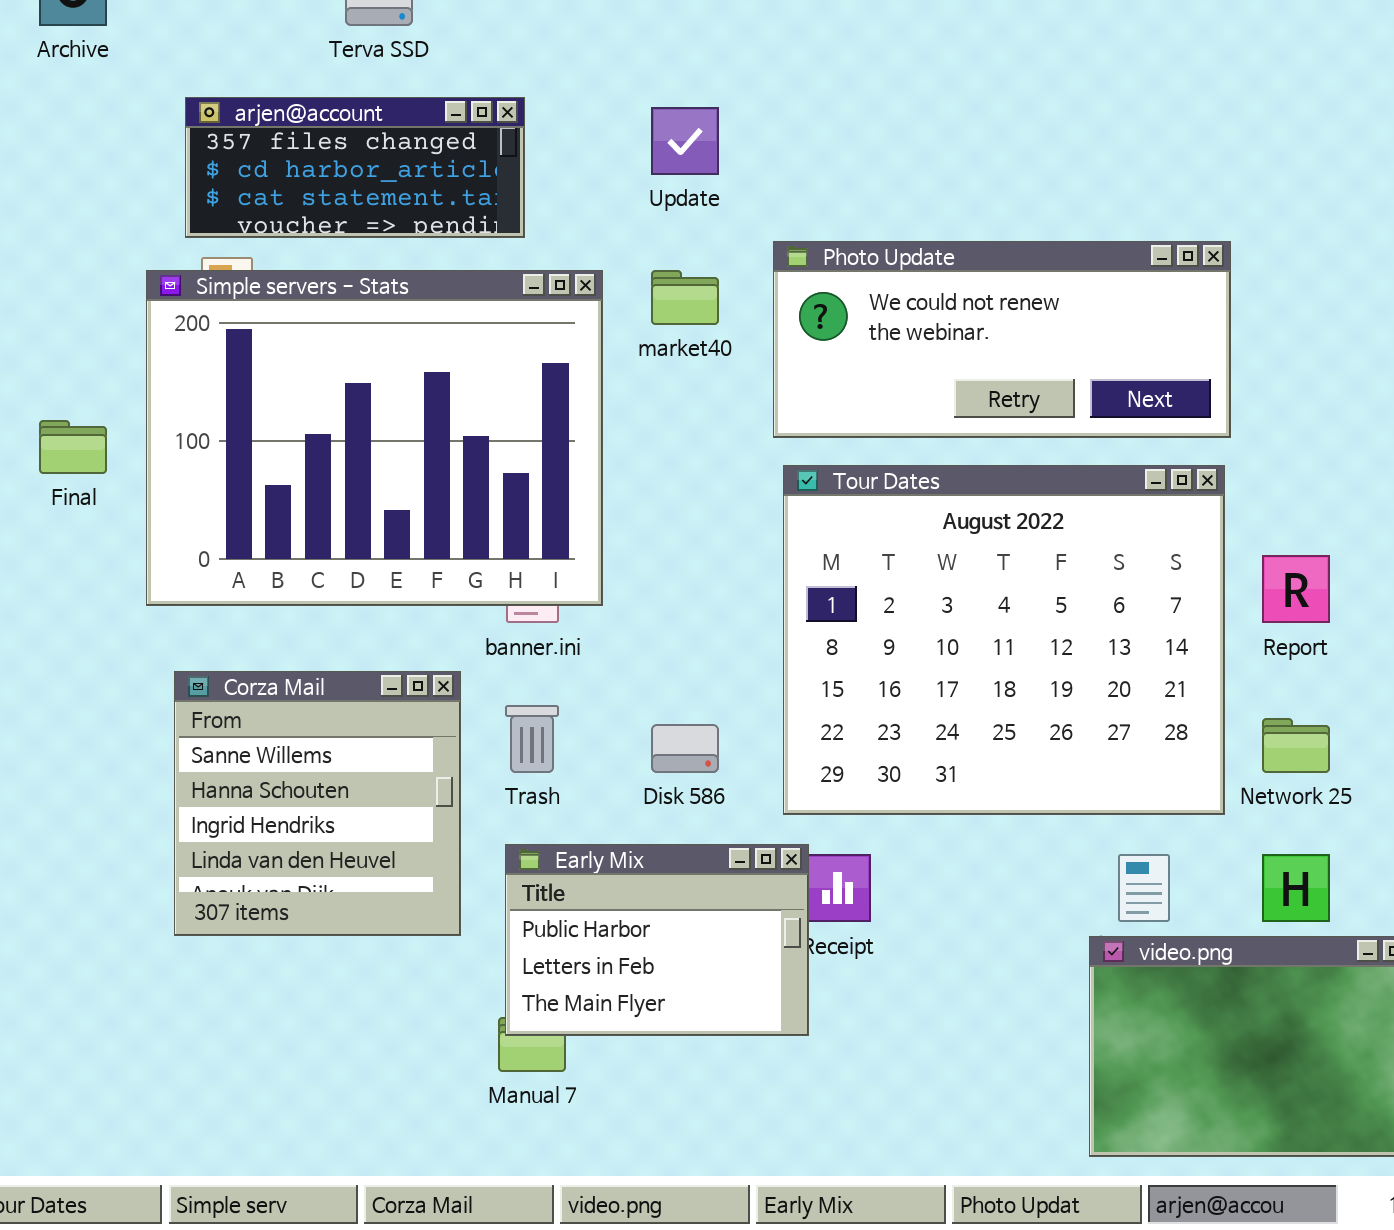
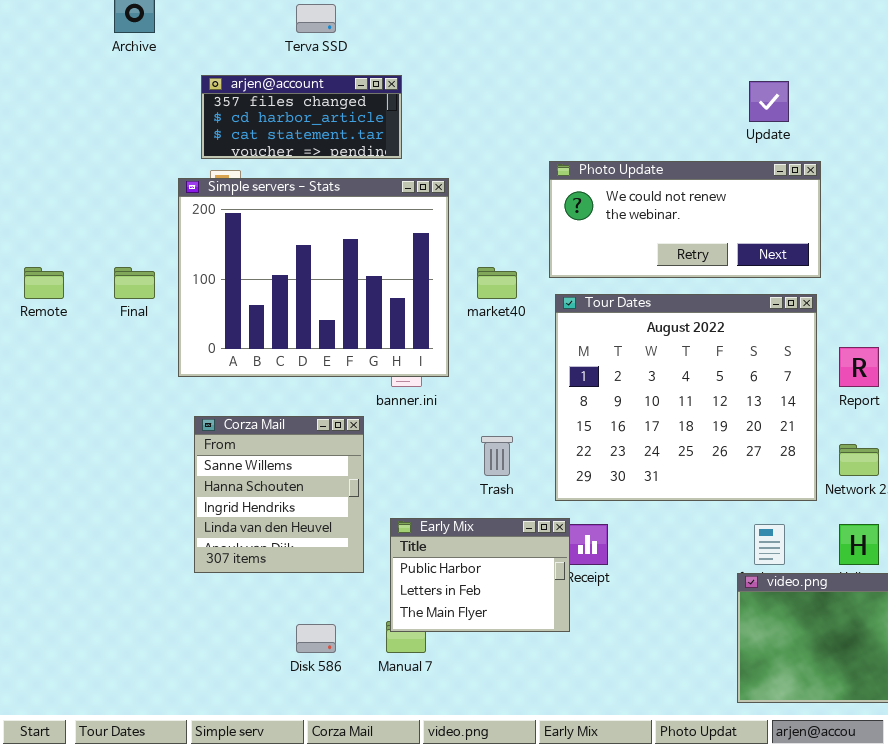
Update: [651,107,719,175] -> [749,81,789,122], moved
market40: [651,270,719,325] -> [477,267,517,299], moved
Trash: [505,705,559,773] -> [481,436,513,476], moved
Disk 586: [651,724,719,773] -> [296,624,336,653], moved

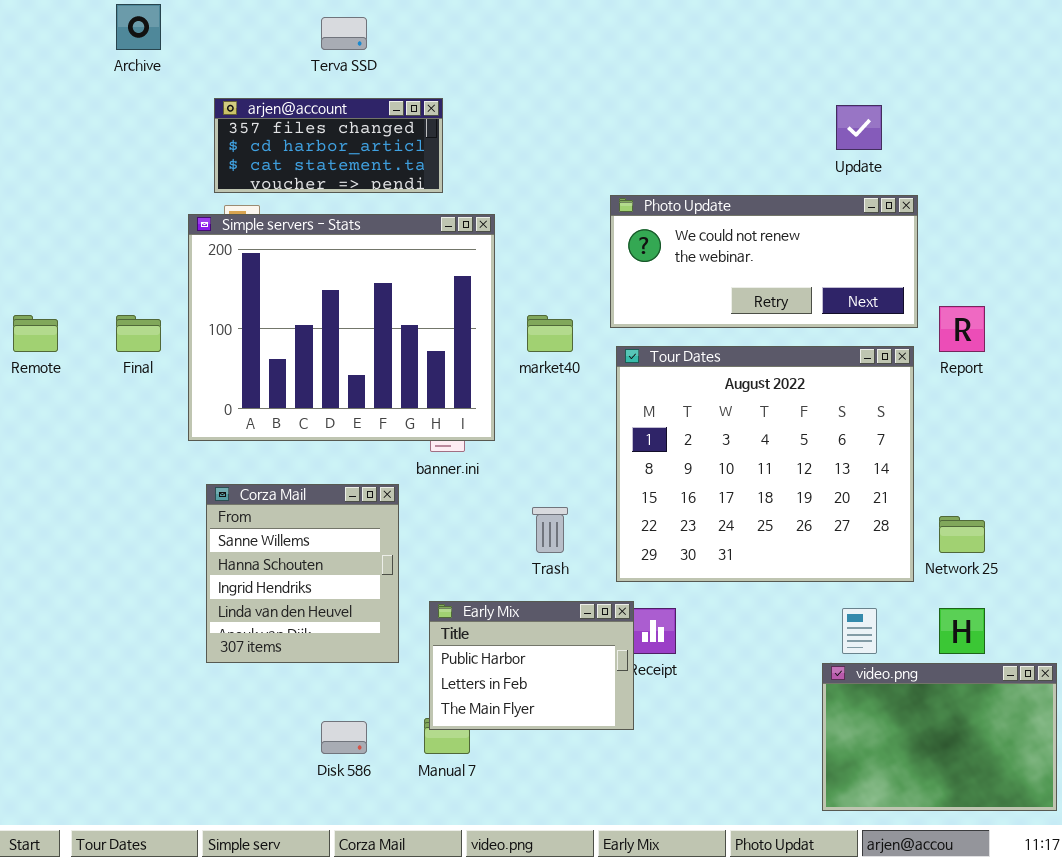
Report: [839,347,879,387] -> [939,306,985,352], moved

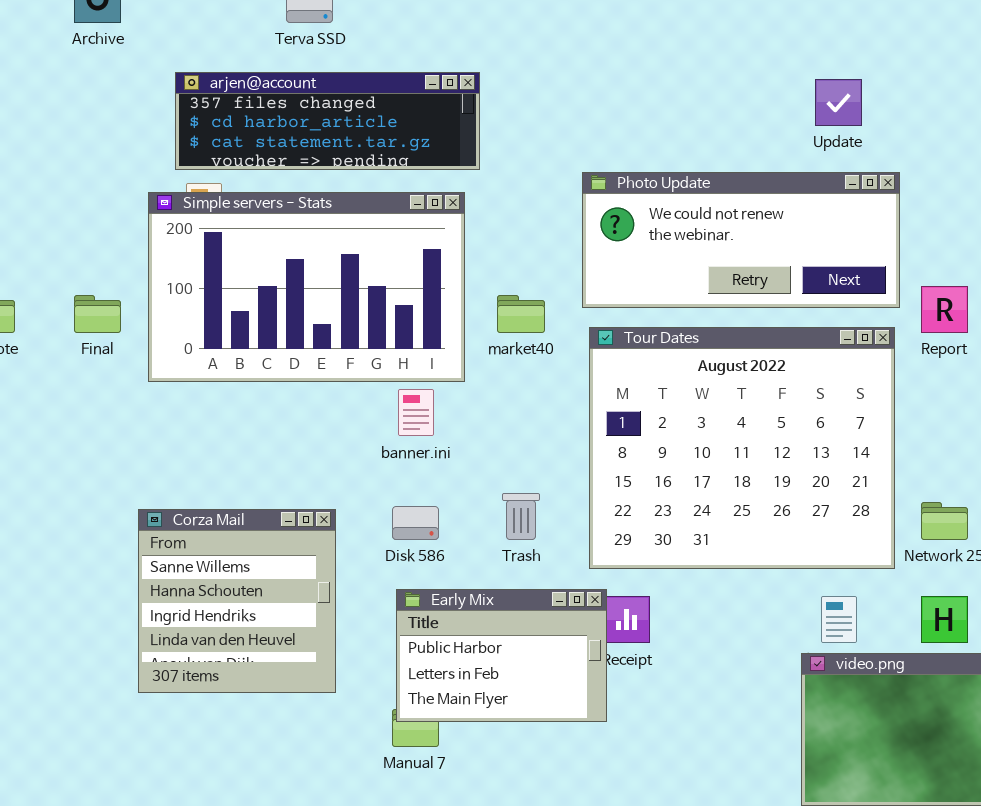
arjen@account: [214,98,443,193] -> [175,72,480,170], resized
Simple servers - Stats: [188,214,495,441] -> [148,192,465,382], resized
Corza Mail: [206,484,399,663] -> [138,509,336,693], moved
Disk 586: [321,721,367,754] -> [392,506,439,540], moved

